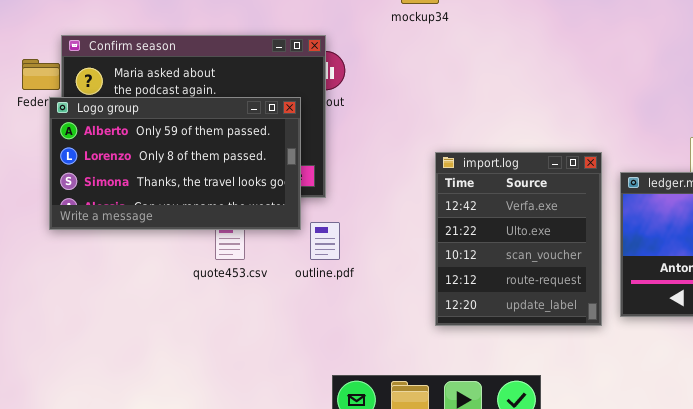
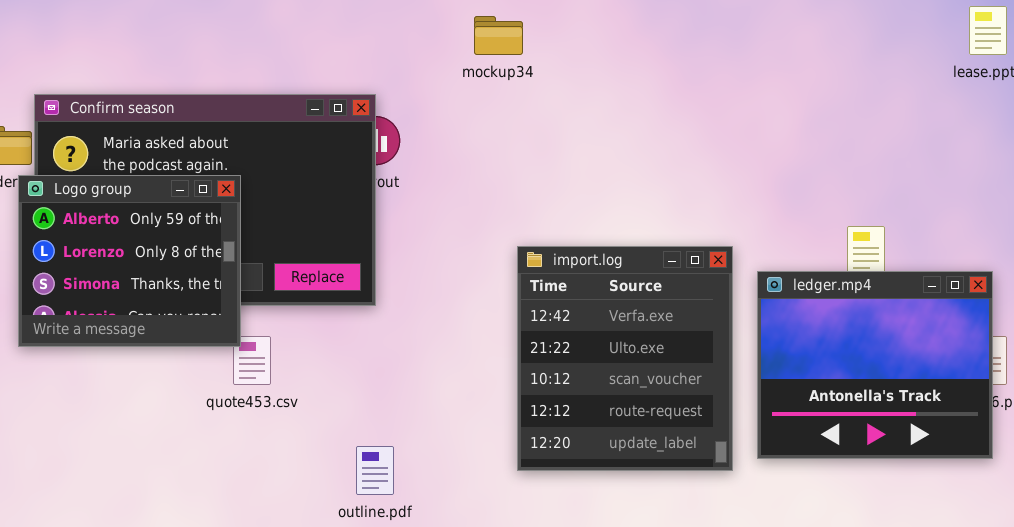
Logo group: [49,97,301,230] -> [18,175,241,347], resized
outline.pdf: [310,222,340,260] -> [356,446,394,495], moved

